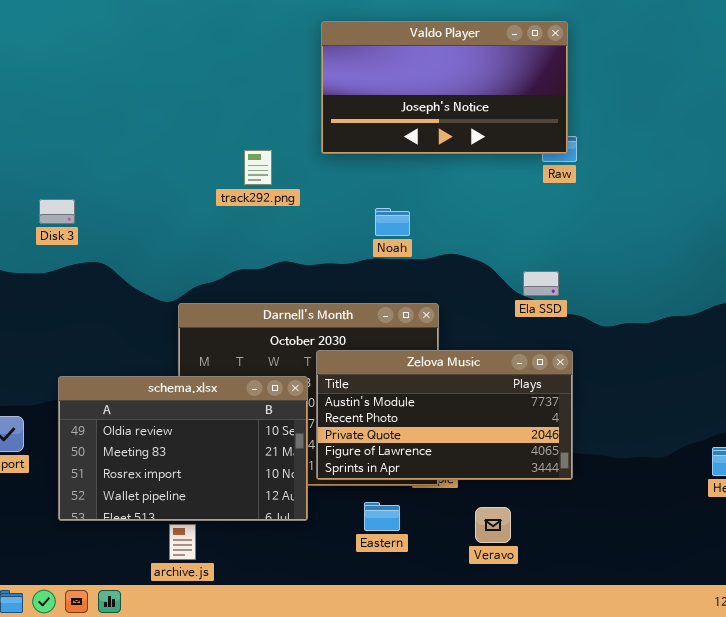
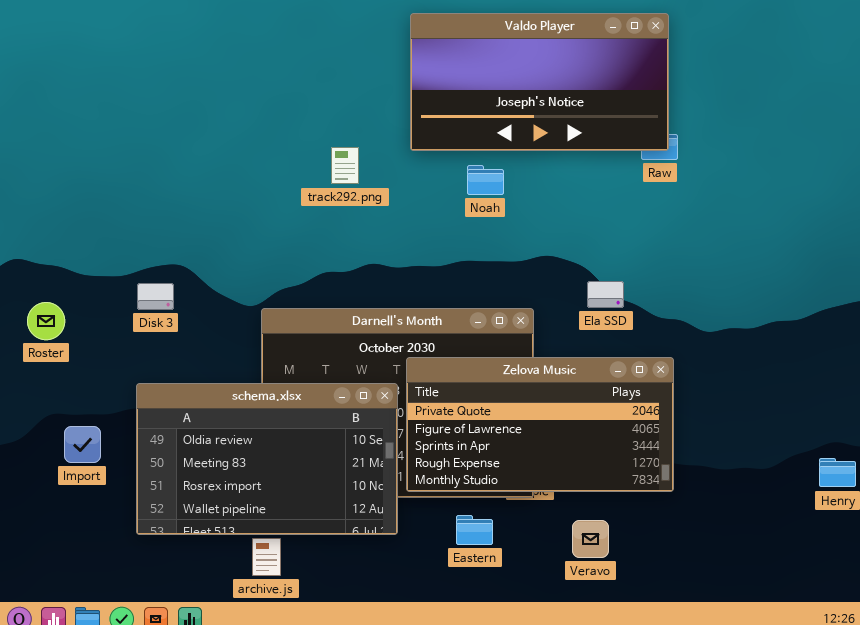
Disk 3: [39,199,75,224] -> [137,283,174,310], moved
Noah: [375,208,410,236] -> [467,165,504,195], moved
Ela SSD: [523,271,559,296] -> [587,281,624,308], moved
Zelova Music: [316,350,573,480] -> [406,357,674,492], scrolled down 2 rows

